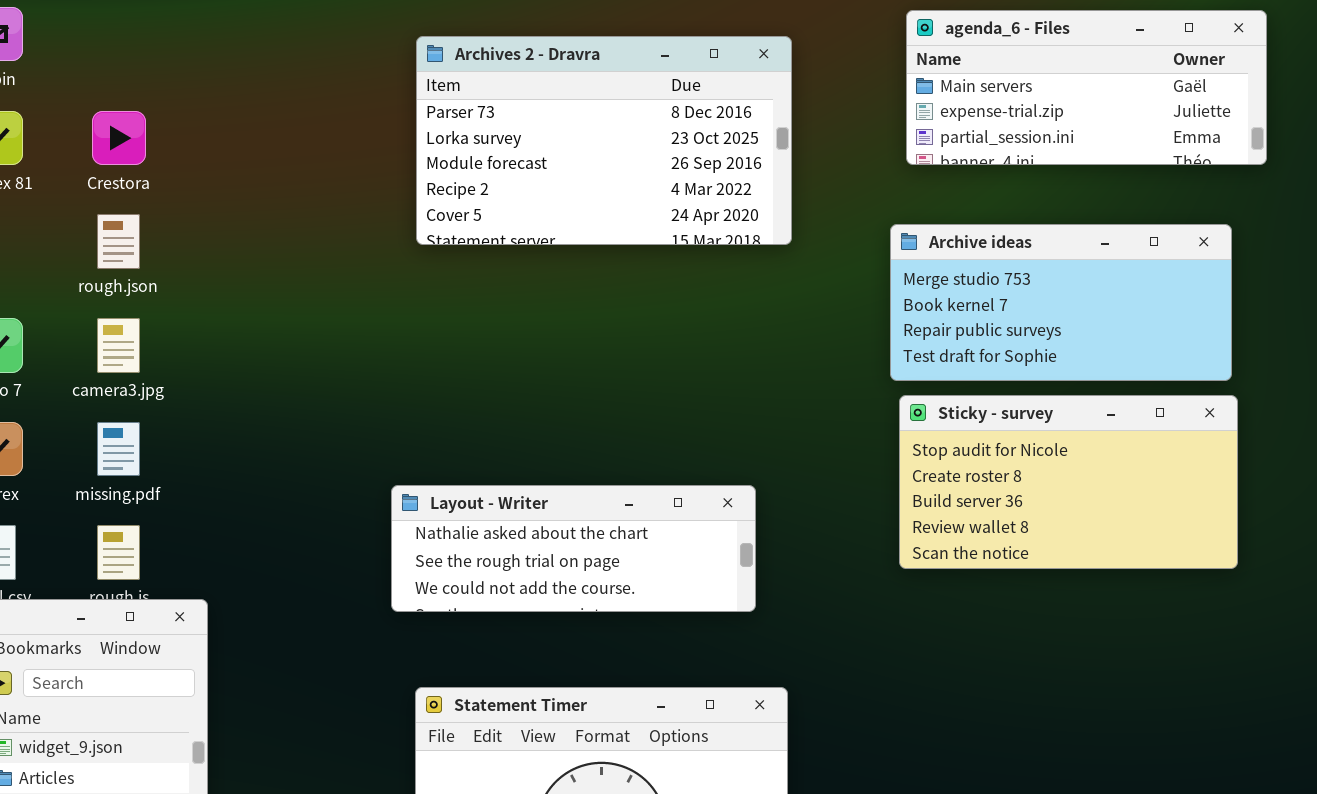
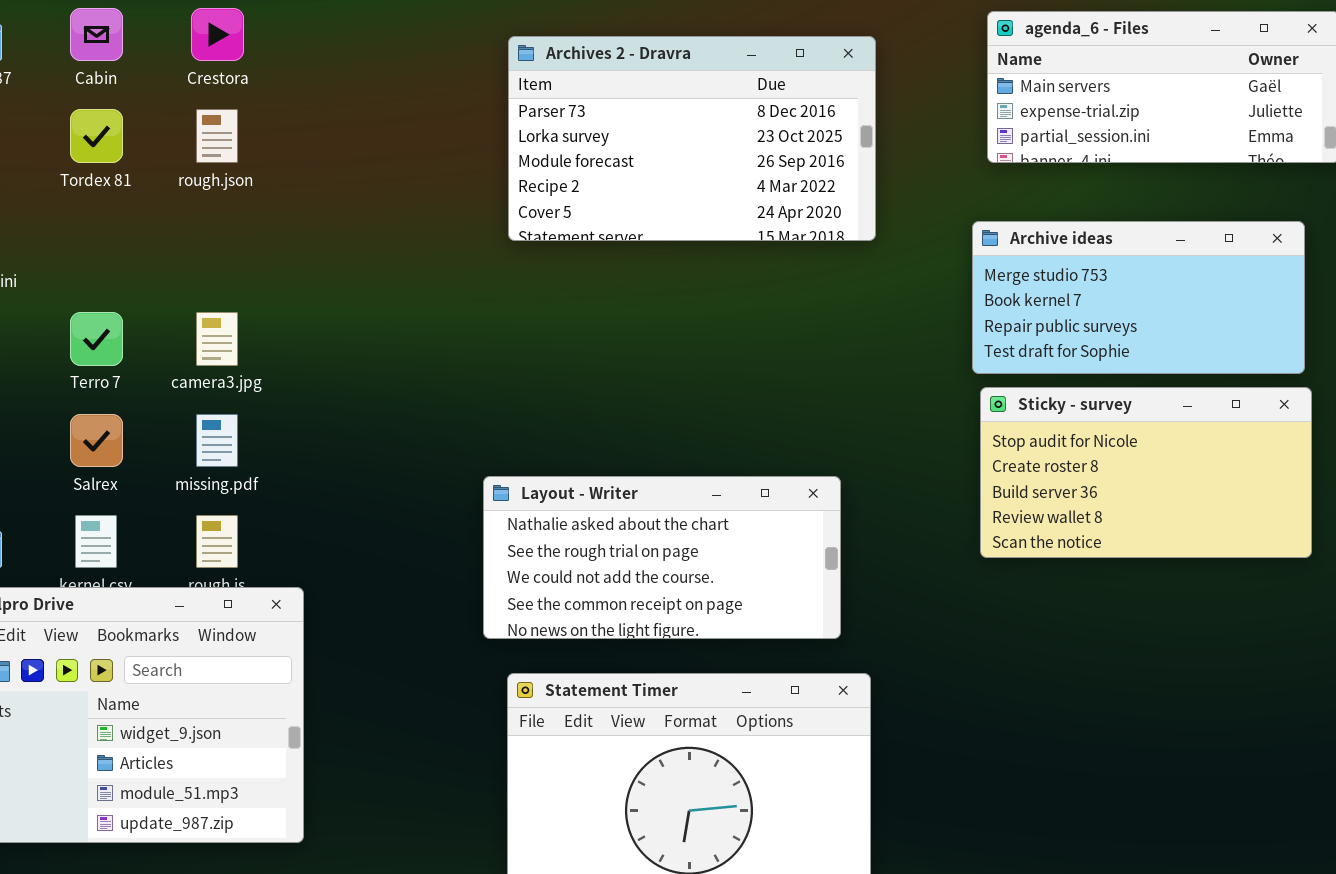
Crestora: [92,111,146,165] -> [191,8,244,61], moved
rough.json: [97,214,140,269] -> [196,109,238,163], moved
Layout - Writer: [391,485,756,612] -> [483,476,841,639], resized

